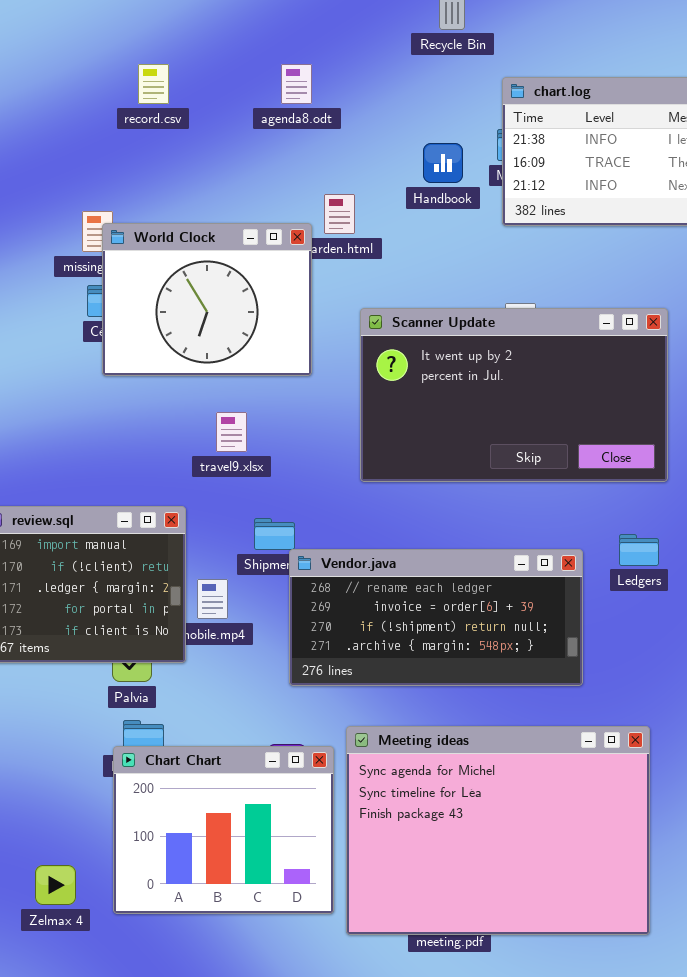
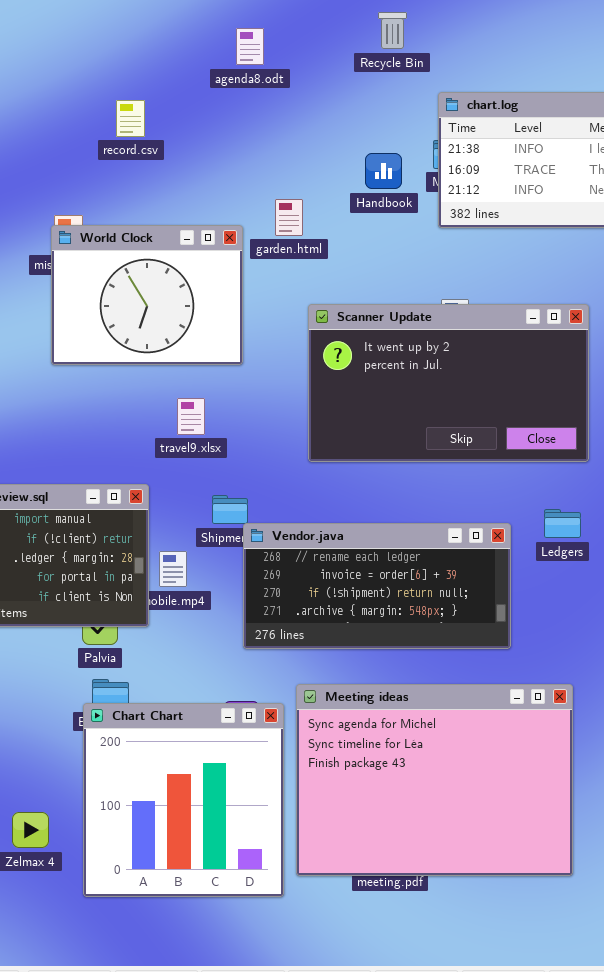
record.csv: [138,64,169,104] -> [116,100,145,137], moved
agenda8.odt: [281,64,312,104] -> [236,28,264,65], moved
World Clock: [102,223,312,376] -> [51,225,243,365], moved
Chart Chart: [113,746,334,914] -> [83,703,284,897], resized

